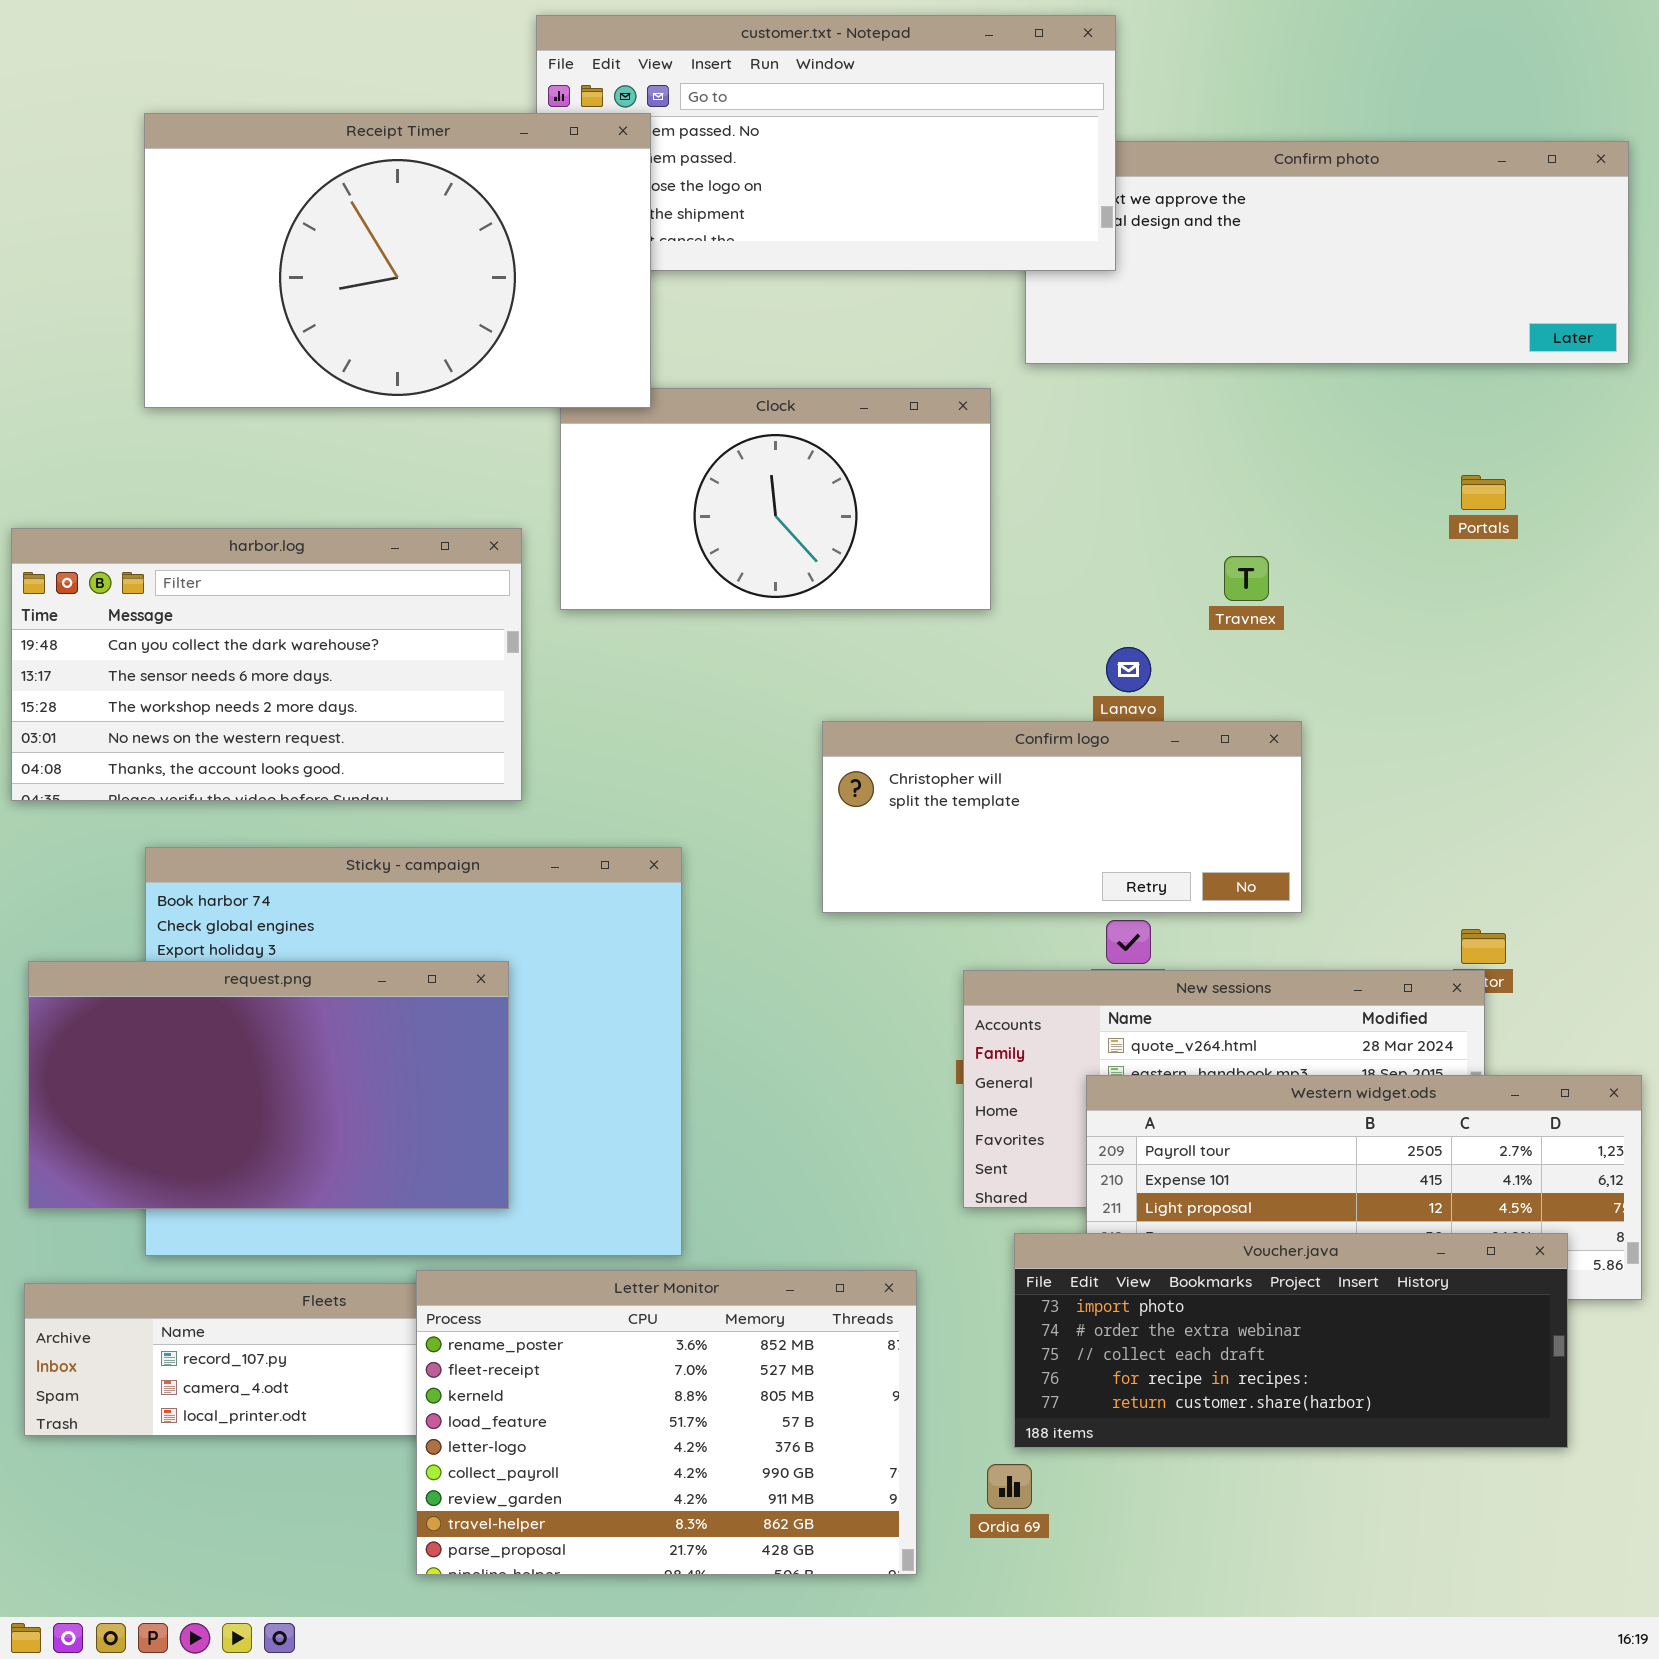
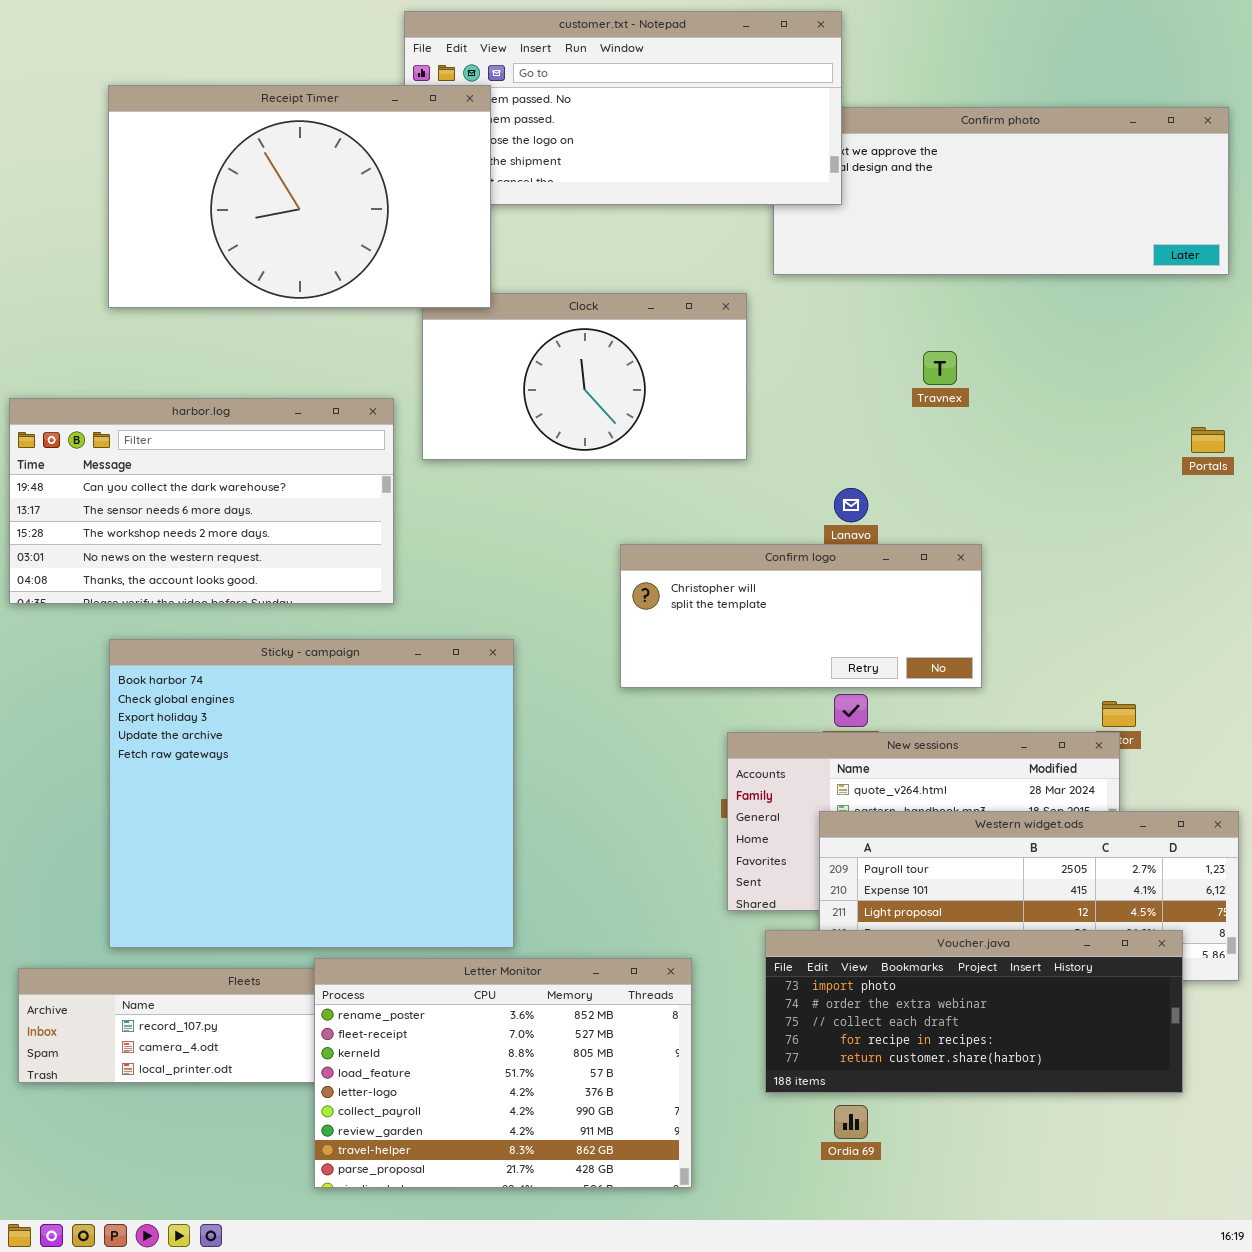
Portals: [1461,475,1506,510] -> [1191,427,1225,453], moved
Travnex: [1224,556,1269,601] -> [923,351,957,385], moved
request.png: [28,961,509,1209] -> none, closed
Ordia 69: [987,1464,1032,1509] -> [834,1105,868,1139], moved

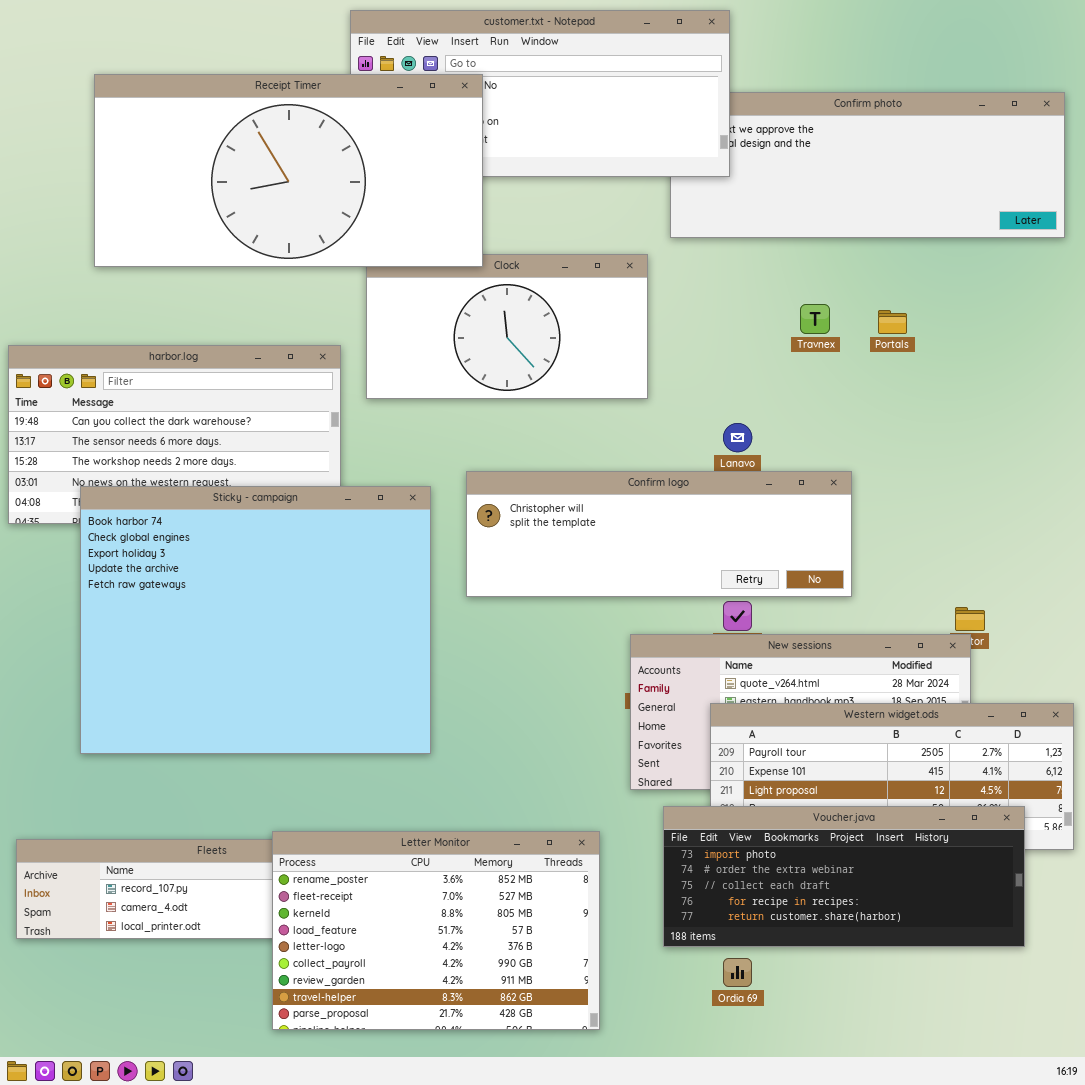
Receipt Timer: [108,85,491,308] -> [94,74,483,267], resized
Portals: [1191,427,1225,453] -> [878,310,907,334], moved
Confirm logo: [620,544,982,688] -> [466,471,852,597], resized
Sticky - campaign: [109,639,514,948] -> [80,486,431,754], moved

